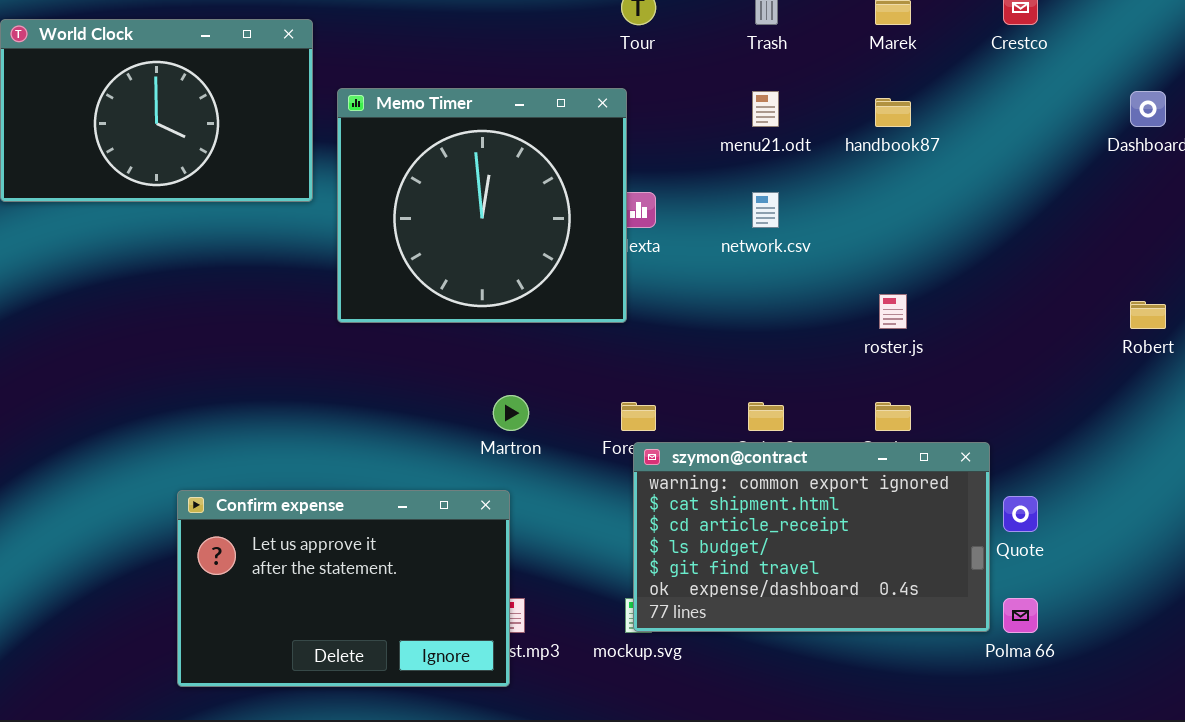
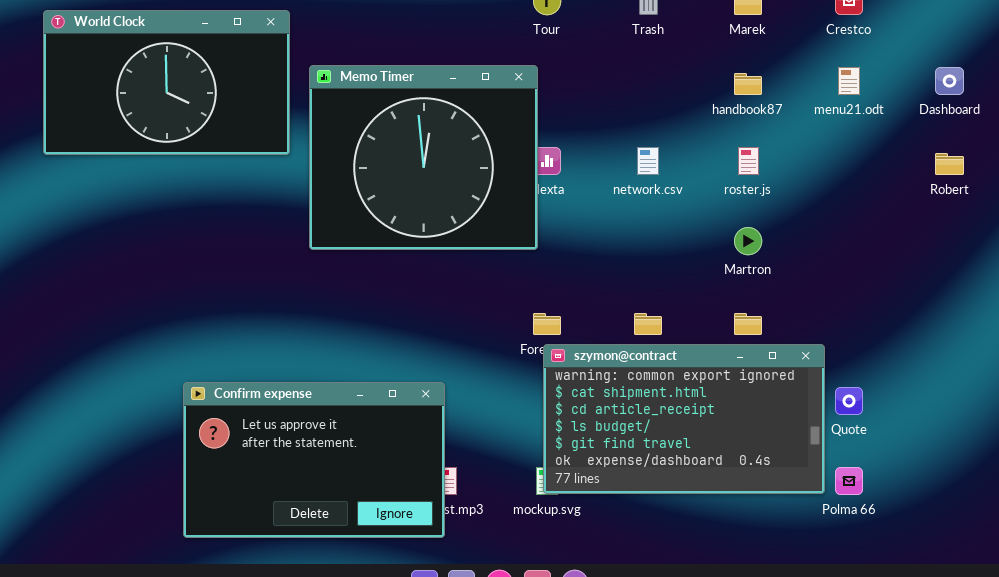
menu21.odt: [752,91,779,127] -> [838,67,860,95], moved
roster.js: [879,294,907,329] -> [738,147,759,175], moved
Robert: [1130,301,1166,329] -> [935,153,964,175], moved
Martron: [493,395,529,431] -> [734,227,762,255], moved

